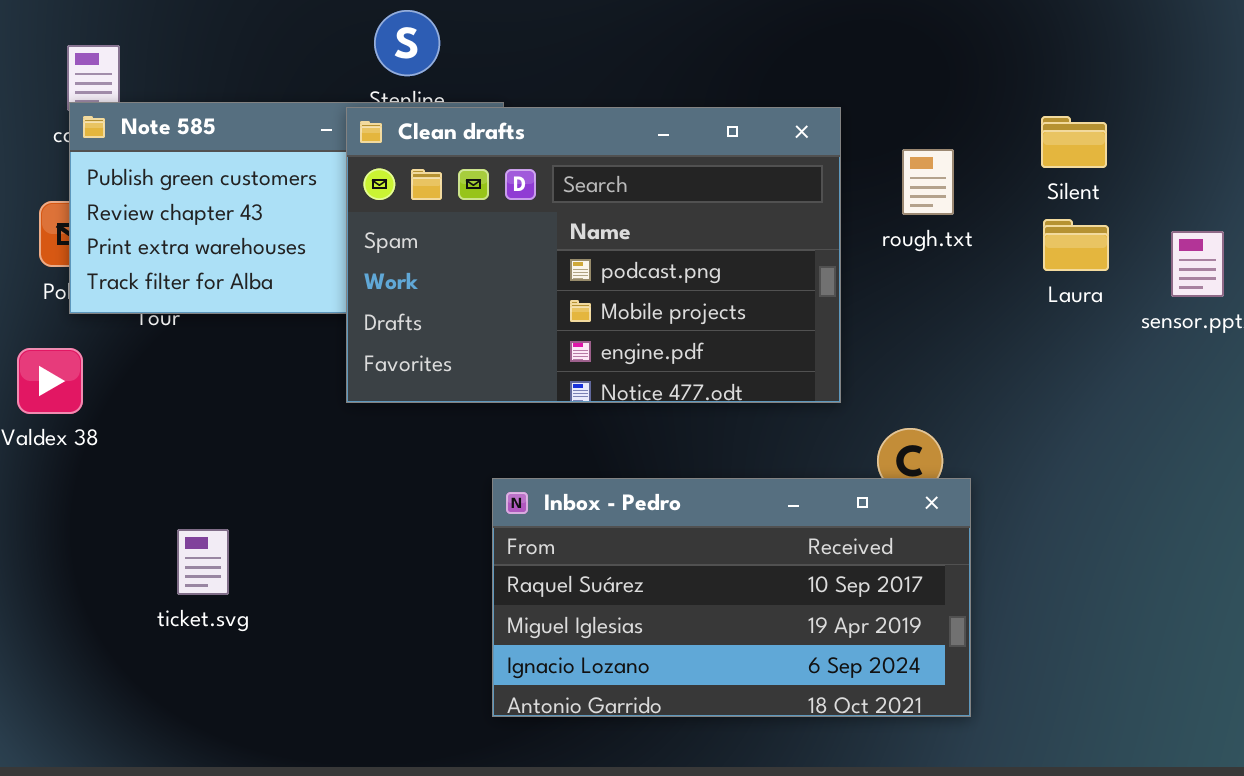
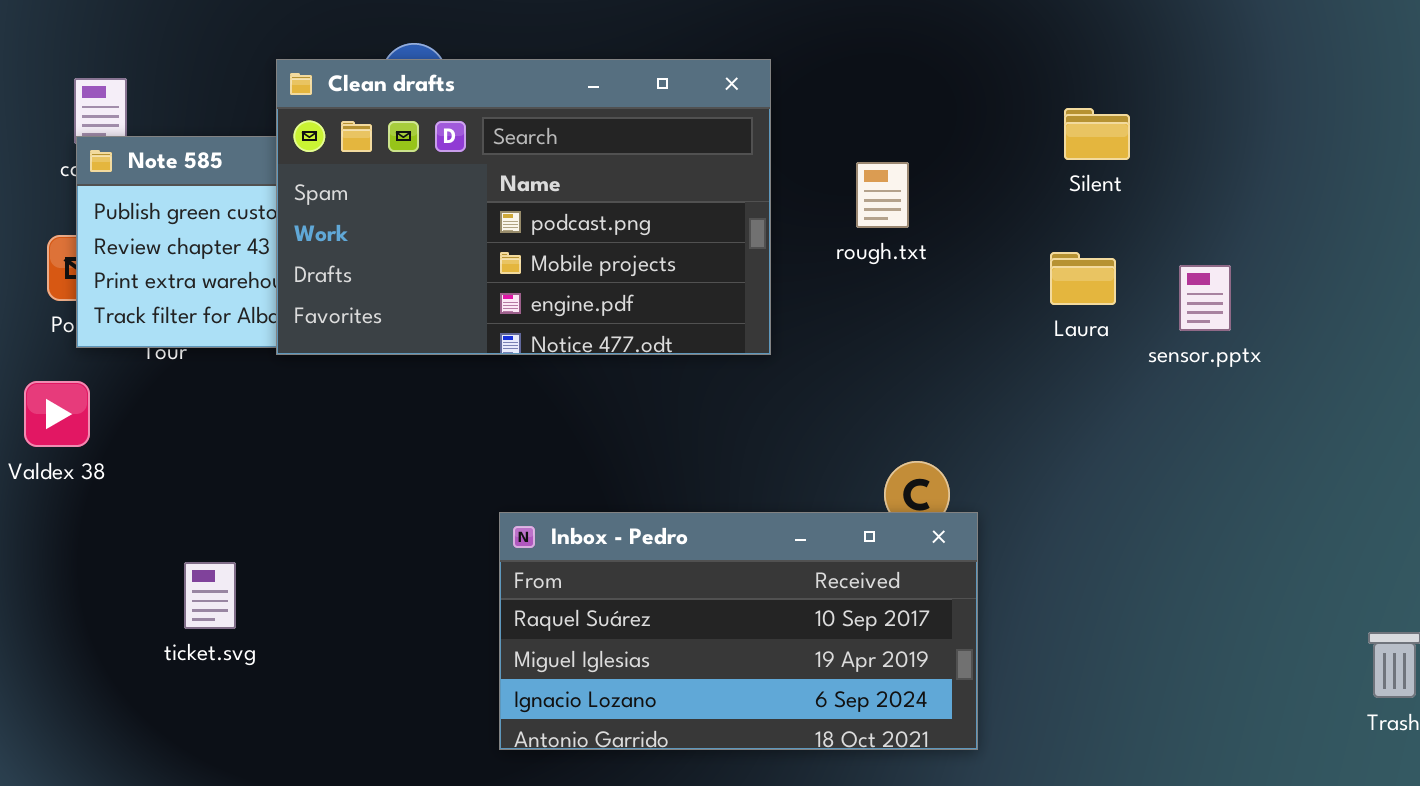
Clean drafts: [346,107,841,403] -> [276,59,771,355], moved
Silent: [1041,116,1107,168] -> [1064,108,1130,160], moved
rough.txt: [902,149,954,215] -> [856,162,909,228], moved

